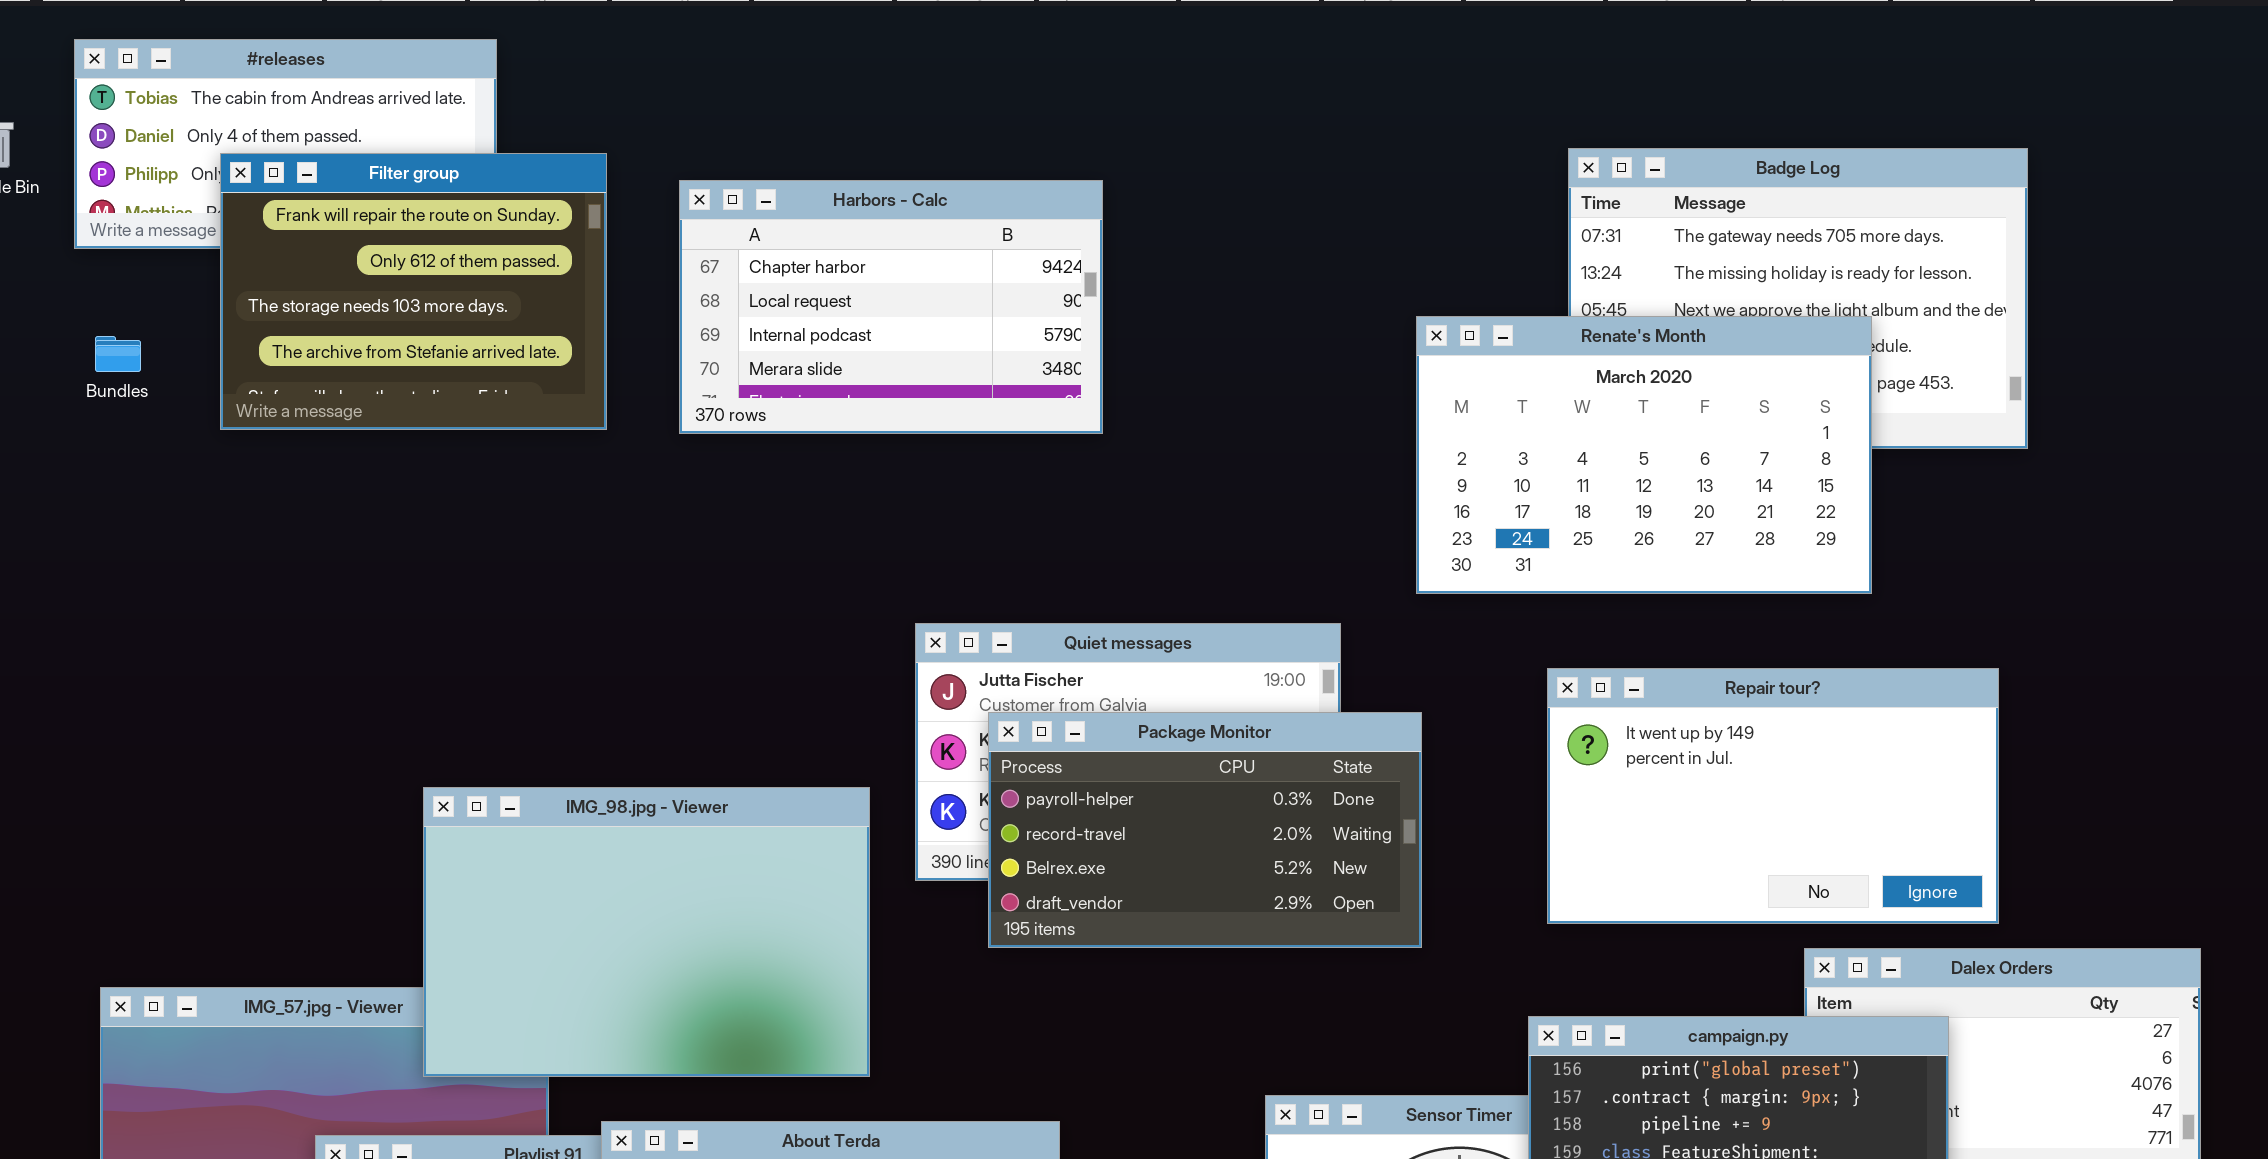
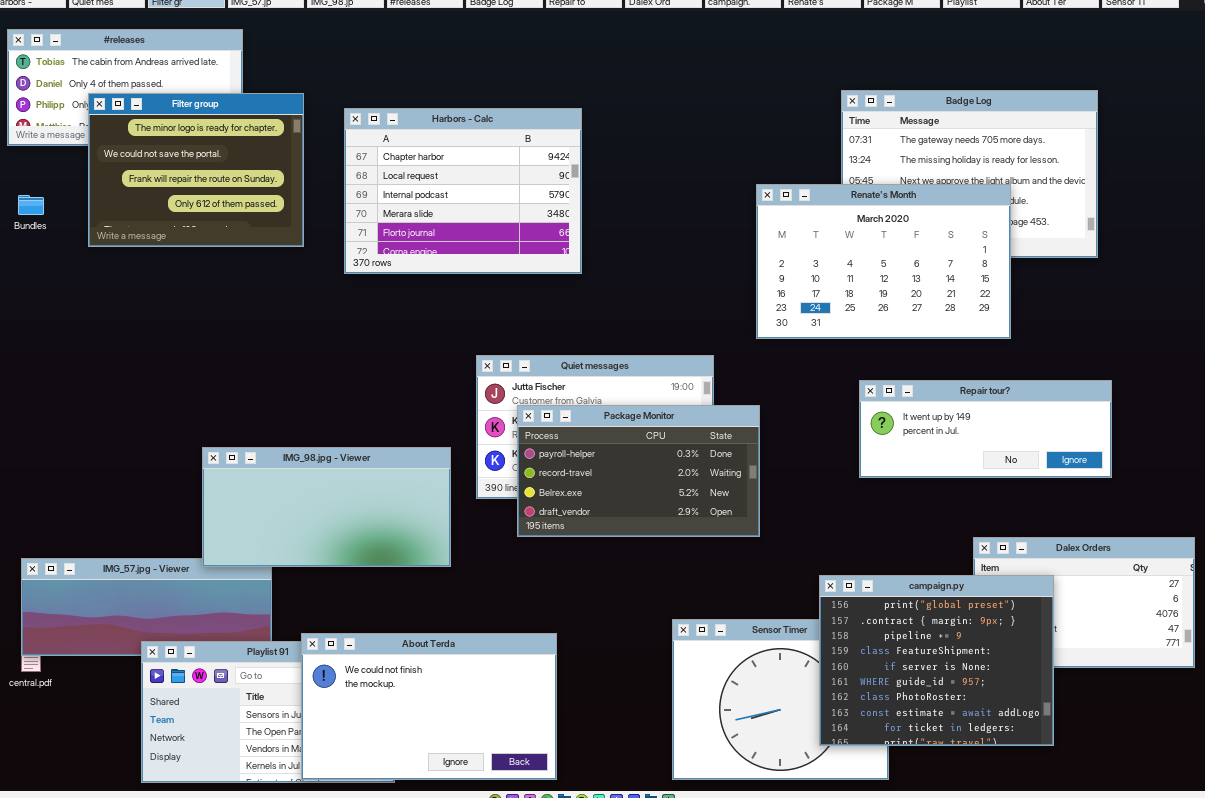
Filter group: [220,153,607,430] -> [88,93,304,247], scrolled up 2 rows
Harbors - Calc: [679,180,1103,434] -> [344,108,582,274], resized
Repair tour?: [1547,668,1999,924] -> [859,380,1112,478], moved, resized
IMG_98.jpg - Viewer: [423,787,870,1077] -> [202,447,451,567], resized

